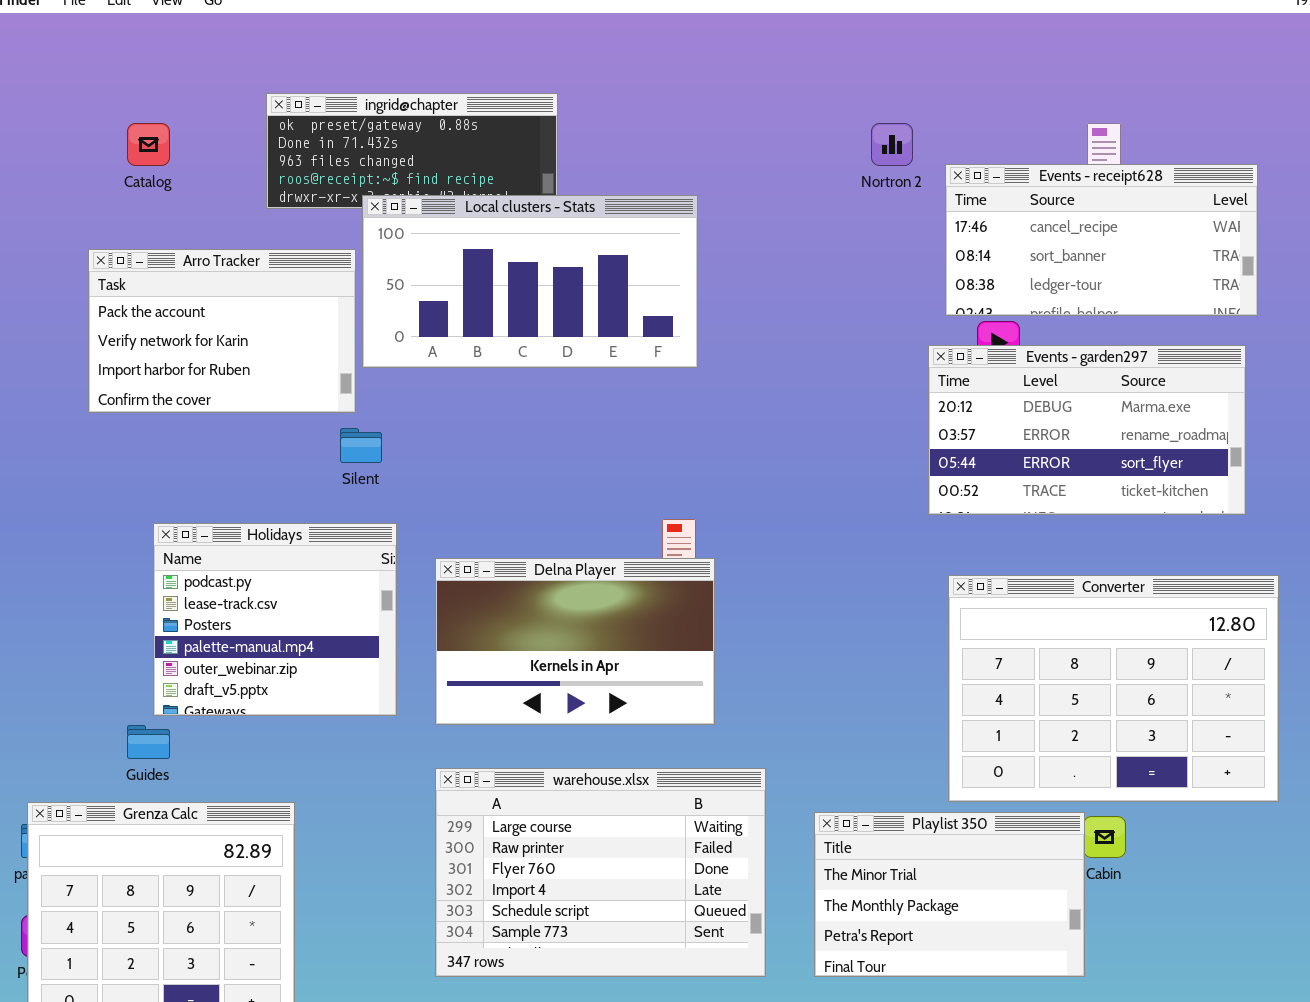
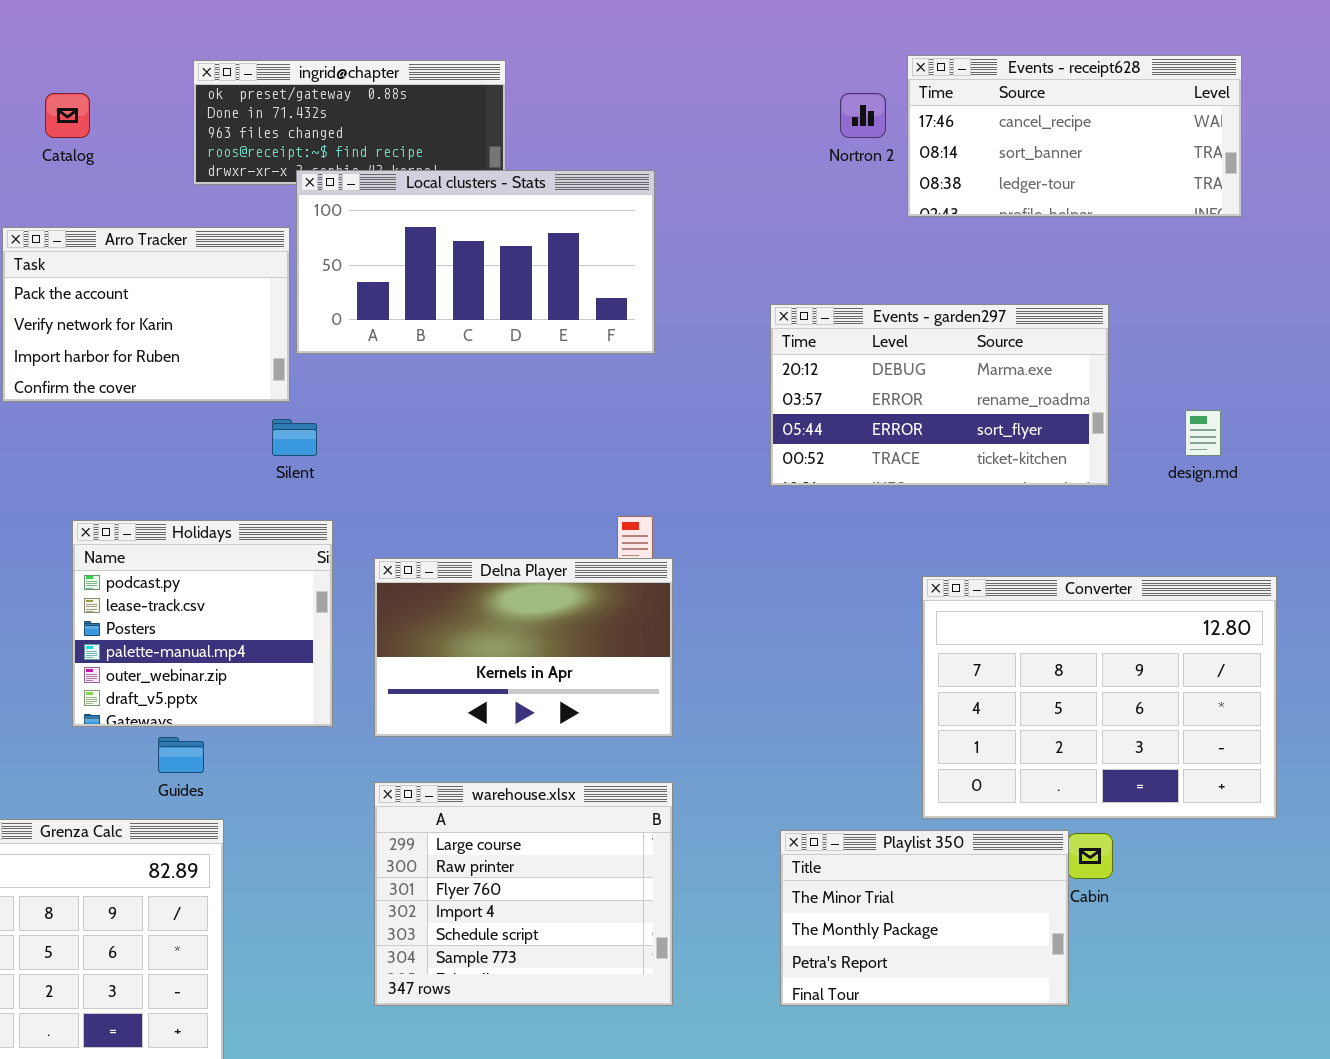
Events - receipt628: [945,164,1258,316] -> [907,55,1242,217], moved
Events - garden297: [928,345,1246,515] -> [770,304,1109,486], moved
Guides: [127,725,170,759] -> [158,737,204,773], moved
warehouse.xlsx: [435,768,766,977] -> [374,782,673,1006], resized

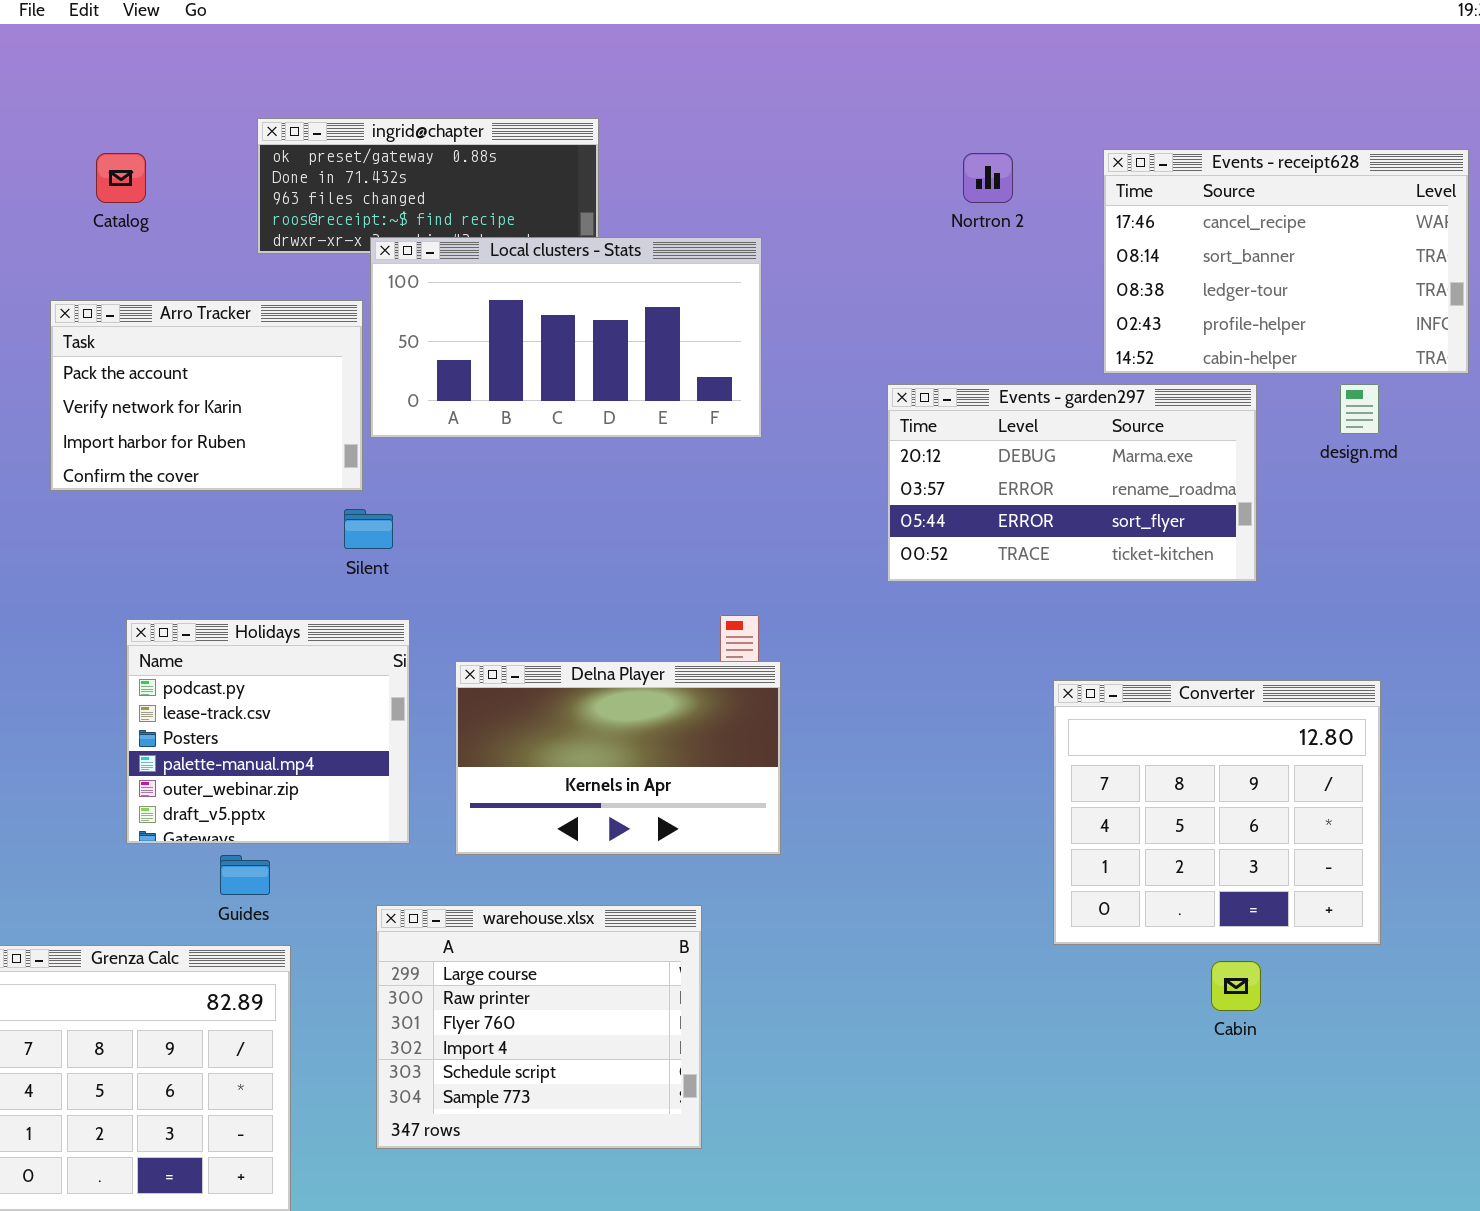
Events - receipt628: [907,55,1242,217] -> [1103,149,1469,374], moved, resized
design.md: [1185,410,1221,456] -> [1340,384,1379,434], moved
Converter: [922,576,1277,819] -> [1053,680,1381,945], resized
warehouse.xlsx: [374,782,673,1006] -> [376,905,702,1149], moved
Playlist 350: [780,830,1069,1006] -> none, closed

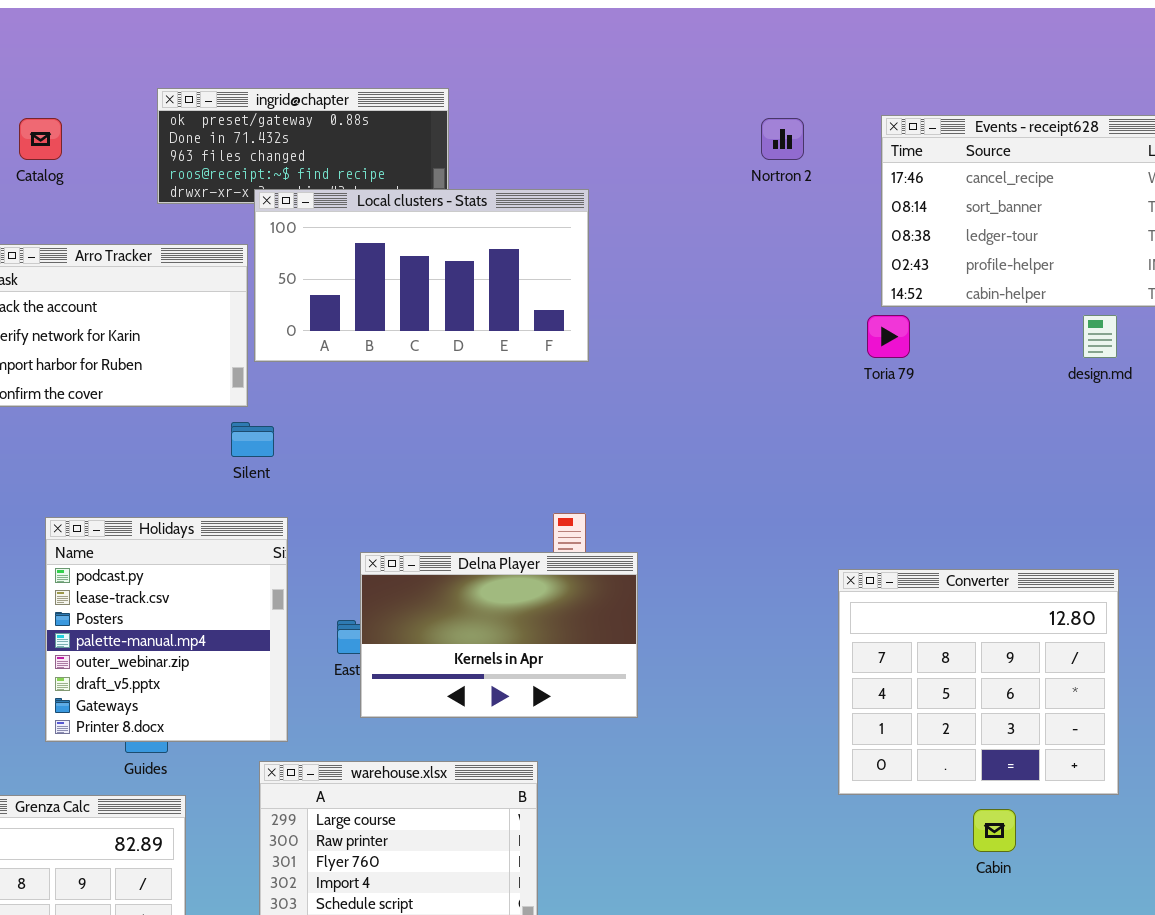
Events - garden297: [887,384,1257,582] -> none, closed
Holidays: [126,619,410,844] -> [45,517,288,742], resized
Delna Player: [455,661,781,855] -> [360,552,638,718], moved

